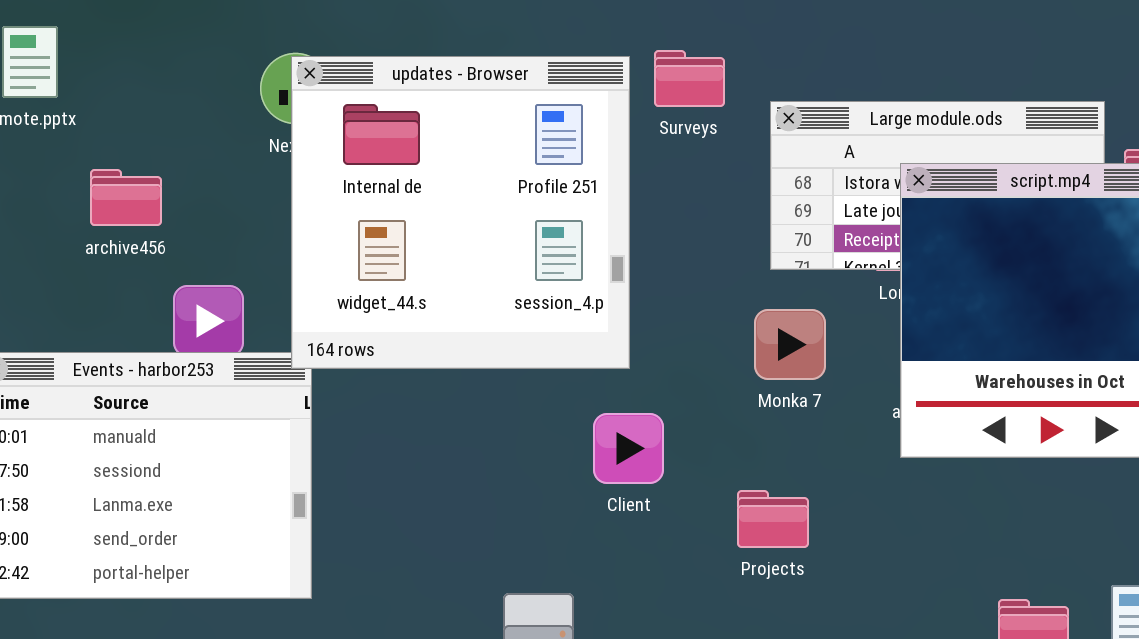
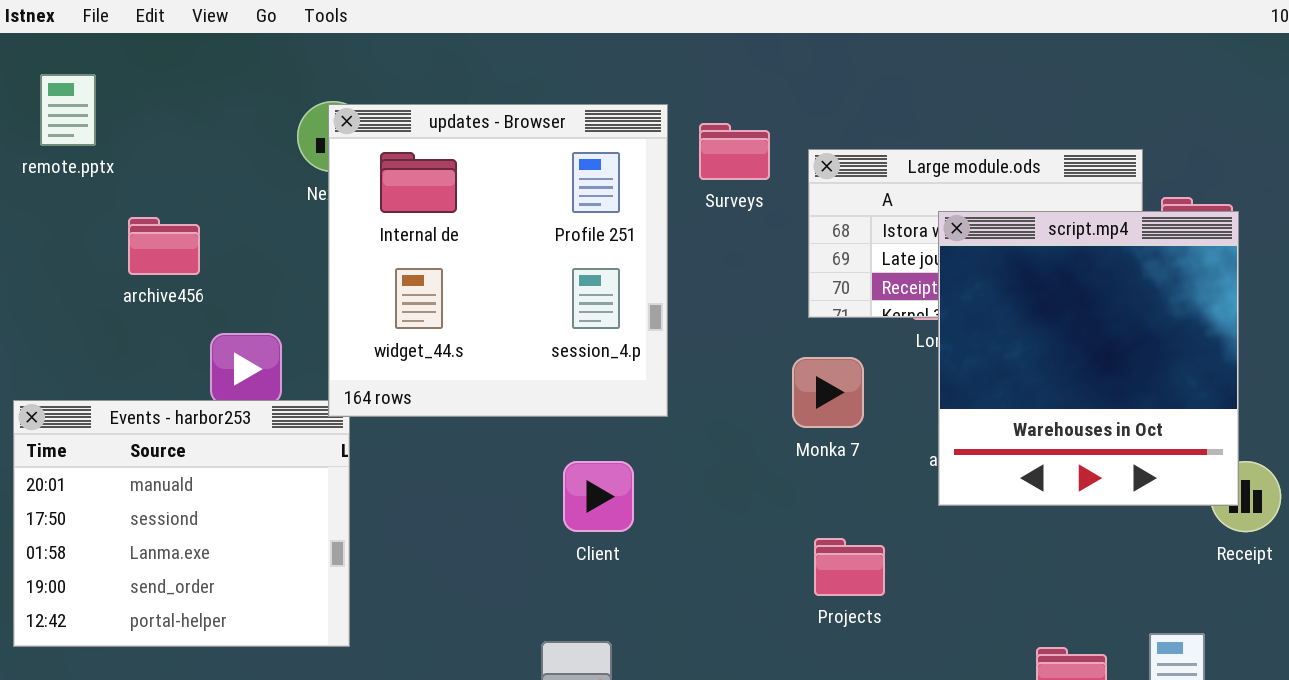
Surveys: [654,50,725,107] -> [699,123,770,180], moved
Client: [593,413,664,484] -> [563,461,634,532], moved
Projects: [737,490,809,548] -> [814,538,885,596], moved

